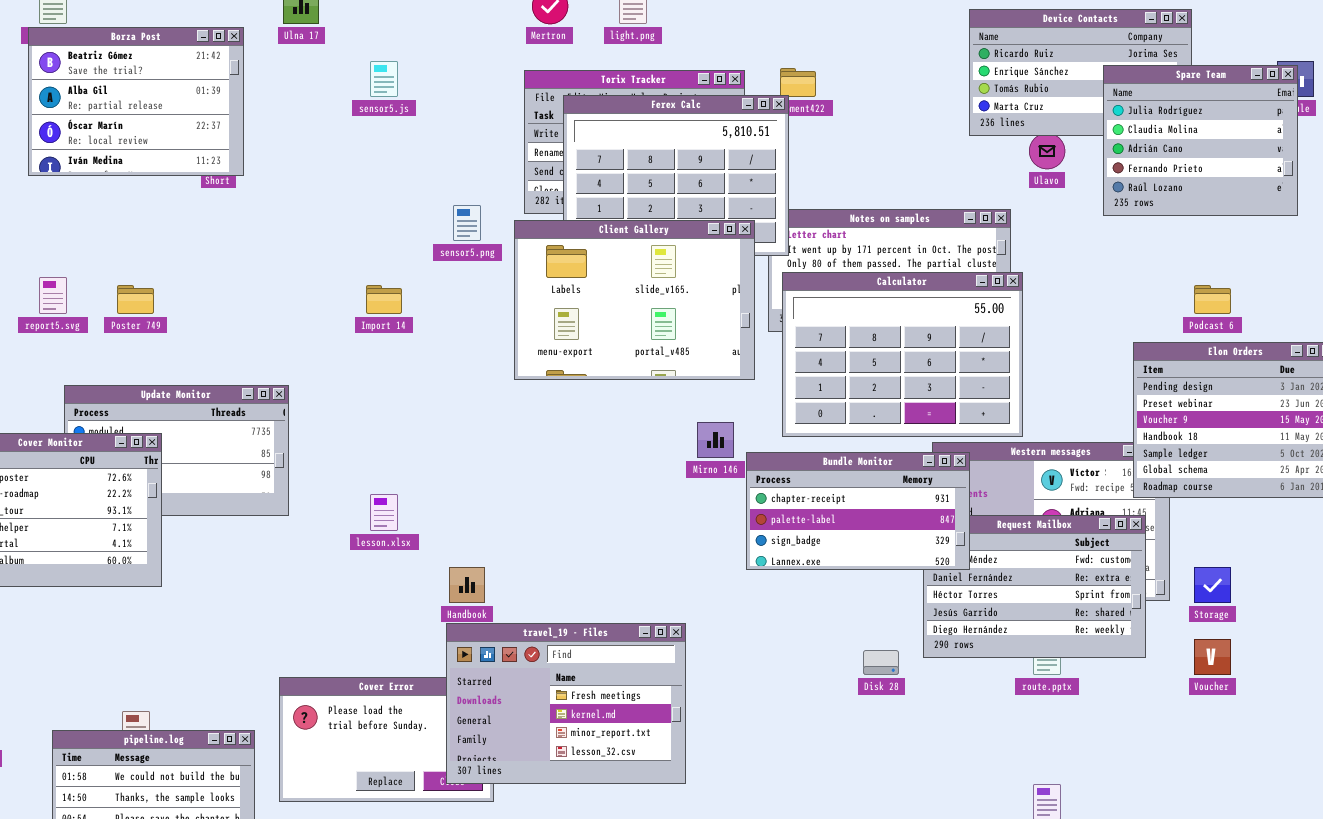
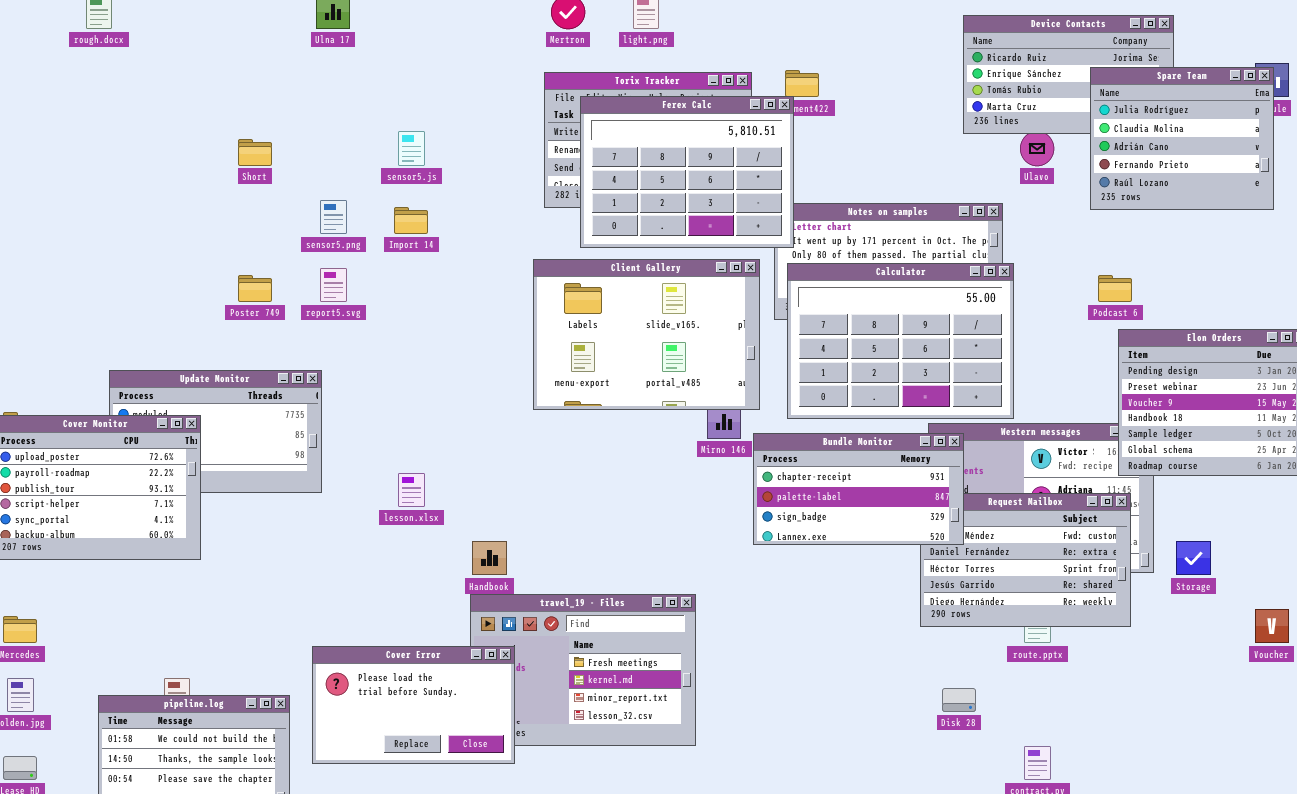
Borza Post: [28,27,244,176] -> none, closed
sensor5.js: [370,61,398,97] -> [398,131,425,166], moved
sensor5.png: [453,205,481,241] -> [320,200,347,234], moved
Client Gallery: [514,220,755,380] -> [533,259,760,410], moved
report5.svg: [39,277,67,314] -> [320,268,347,302], moved
Poster 749: [117,285,154,314] -> [238,275,272,302], moved
Import 14: [366,285,402,314] -> [394,207,428,234], moved
Podcast 6: [1194,285,1231,314] -> [1098,275,1132,302], moved
Voucher: [1194,639,1231,675] -> [1255,609,1289,643], moved
Disk 28: [863,650,899,675] -> [942,688,976,712], moved
Cover Error: [279,677,494,802] -> [312,646,515,764], raised

